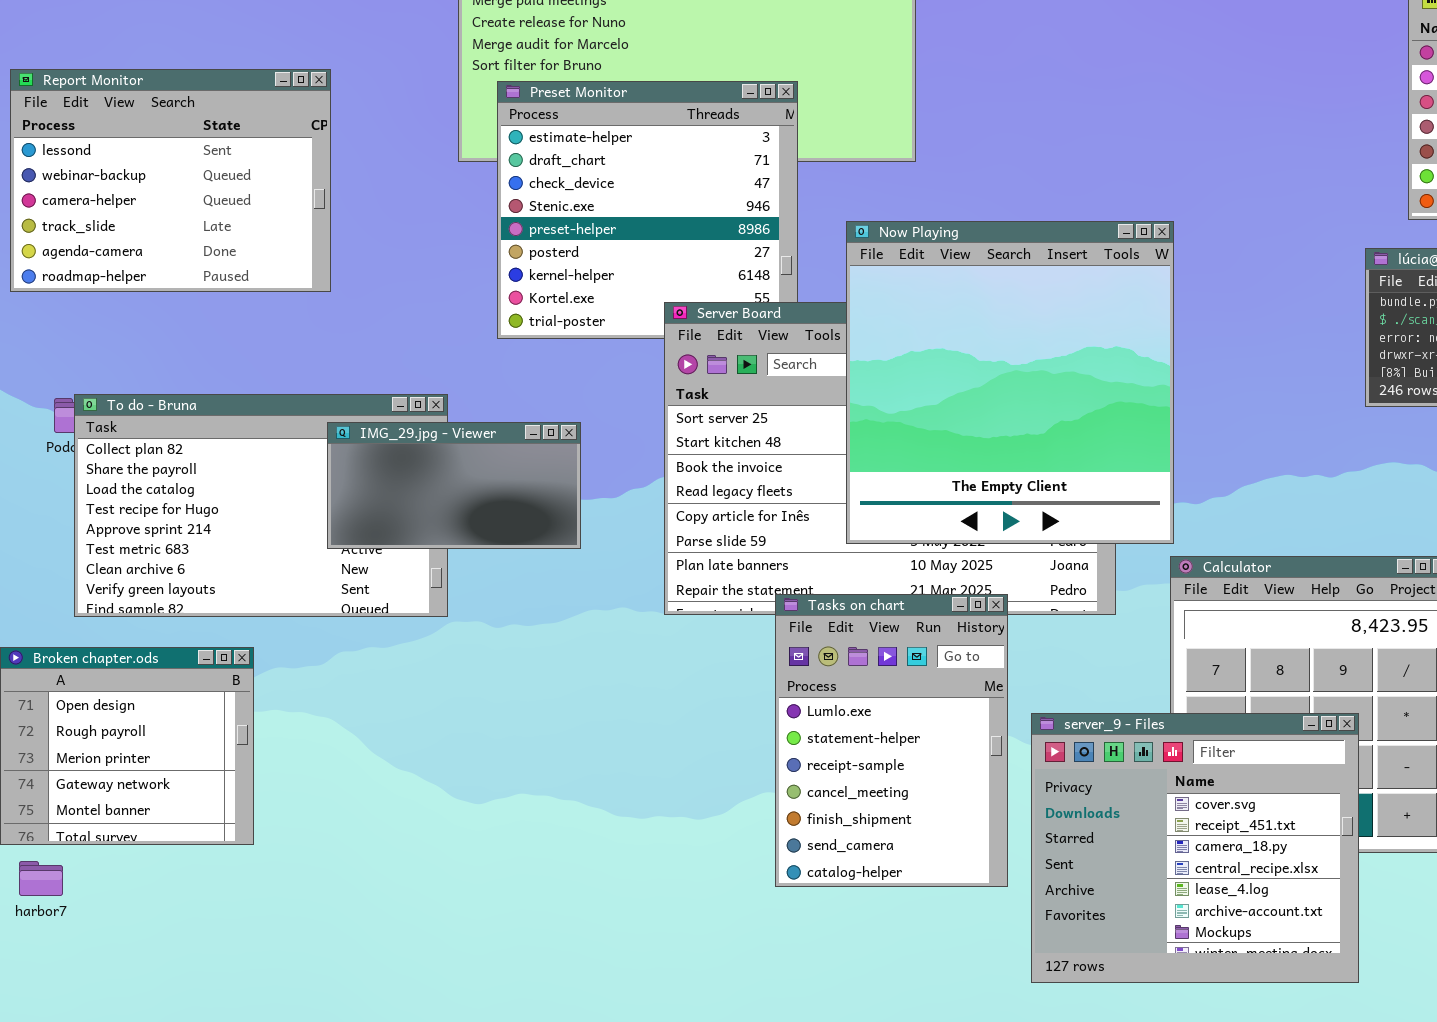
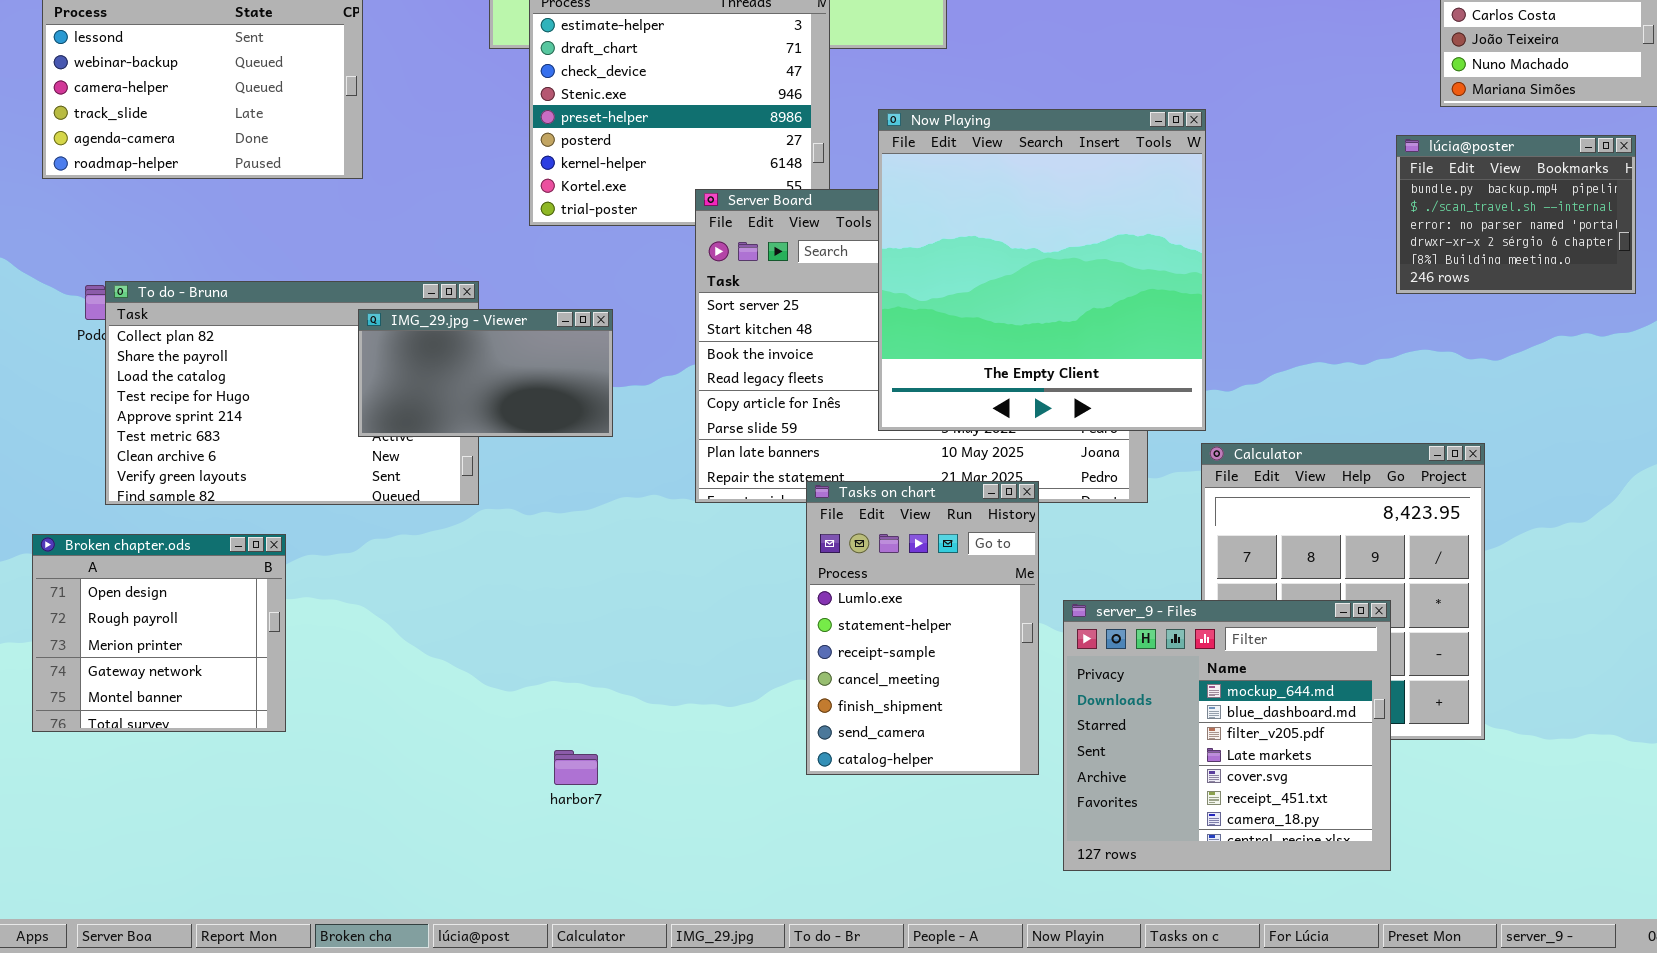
server_9 - Files: [1031,713,1359,983] -> [1063,600,1391,871], scrolled up 4 rows
harbor7: [19,861,63,896] -> [554,750,598,785], moved

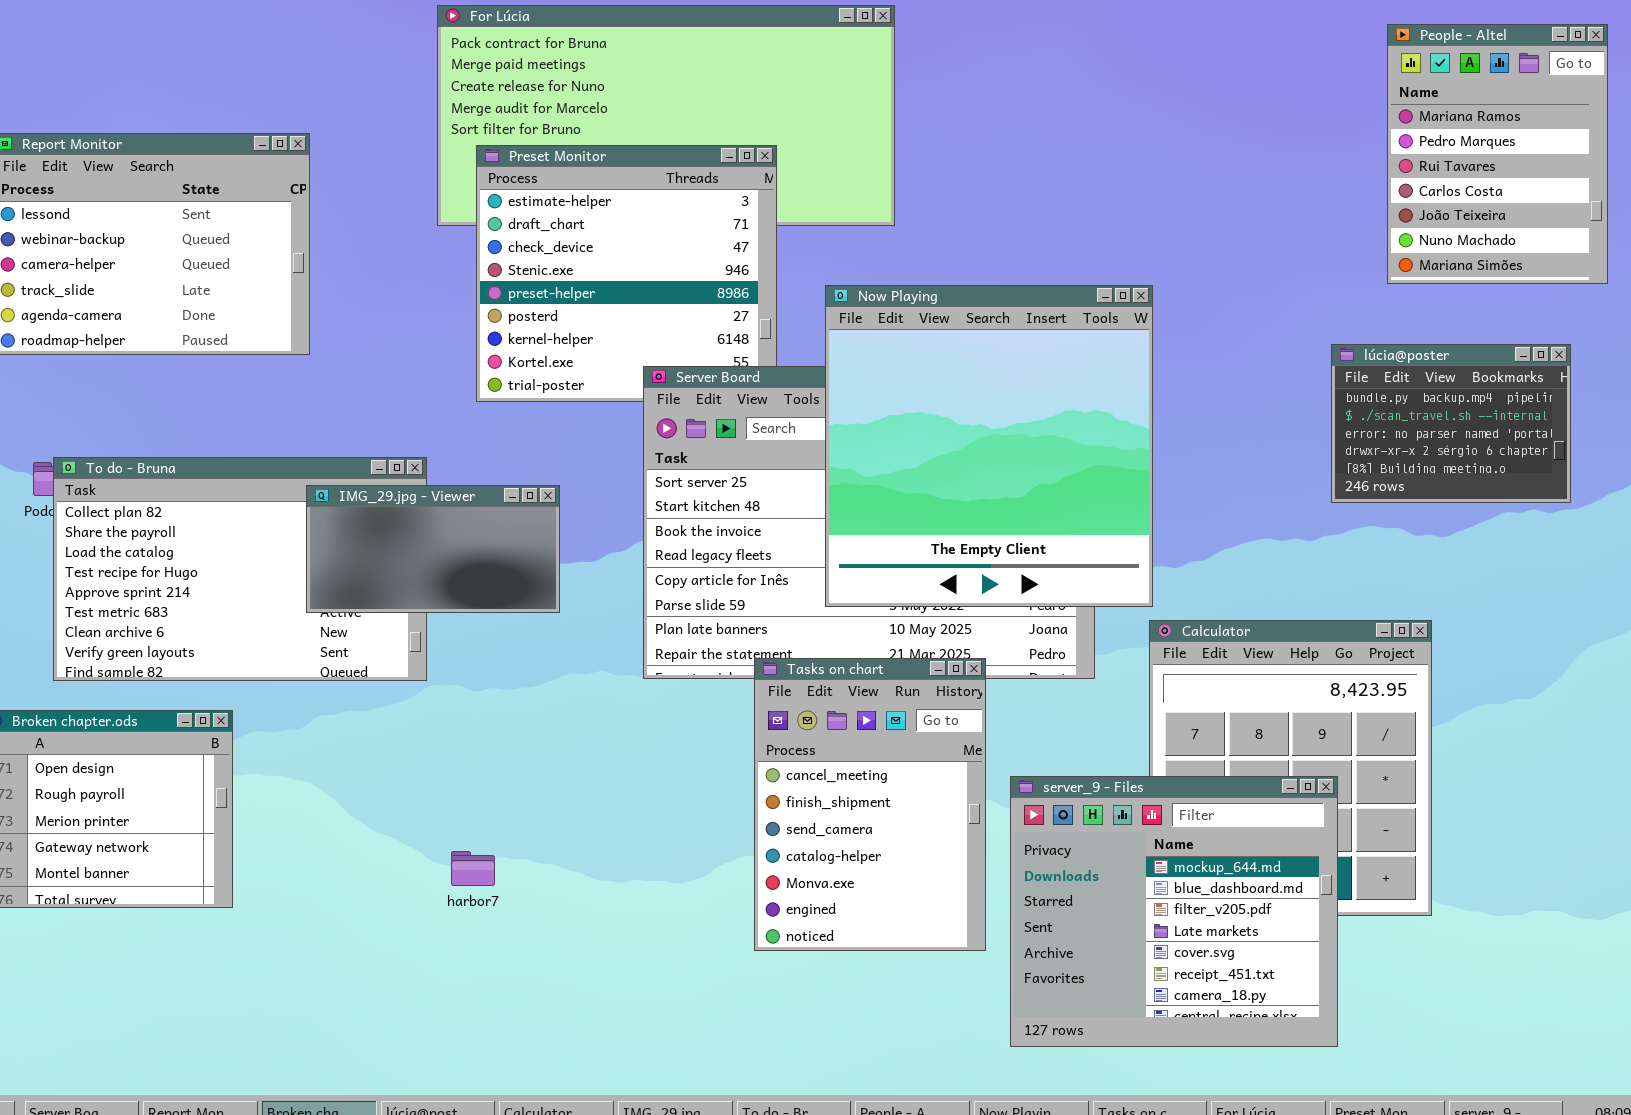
lúcia@poster: [1396,135,1636,294] -> [1331,344,1571,503], moved
Tasks on chart: [806,481,1039,775] -> [754,658,986,951], scrolled down 3 rows
harbor7: [554,750,598,785] -> [451,851,495,886], moved

